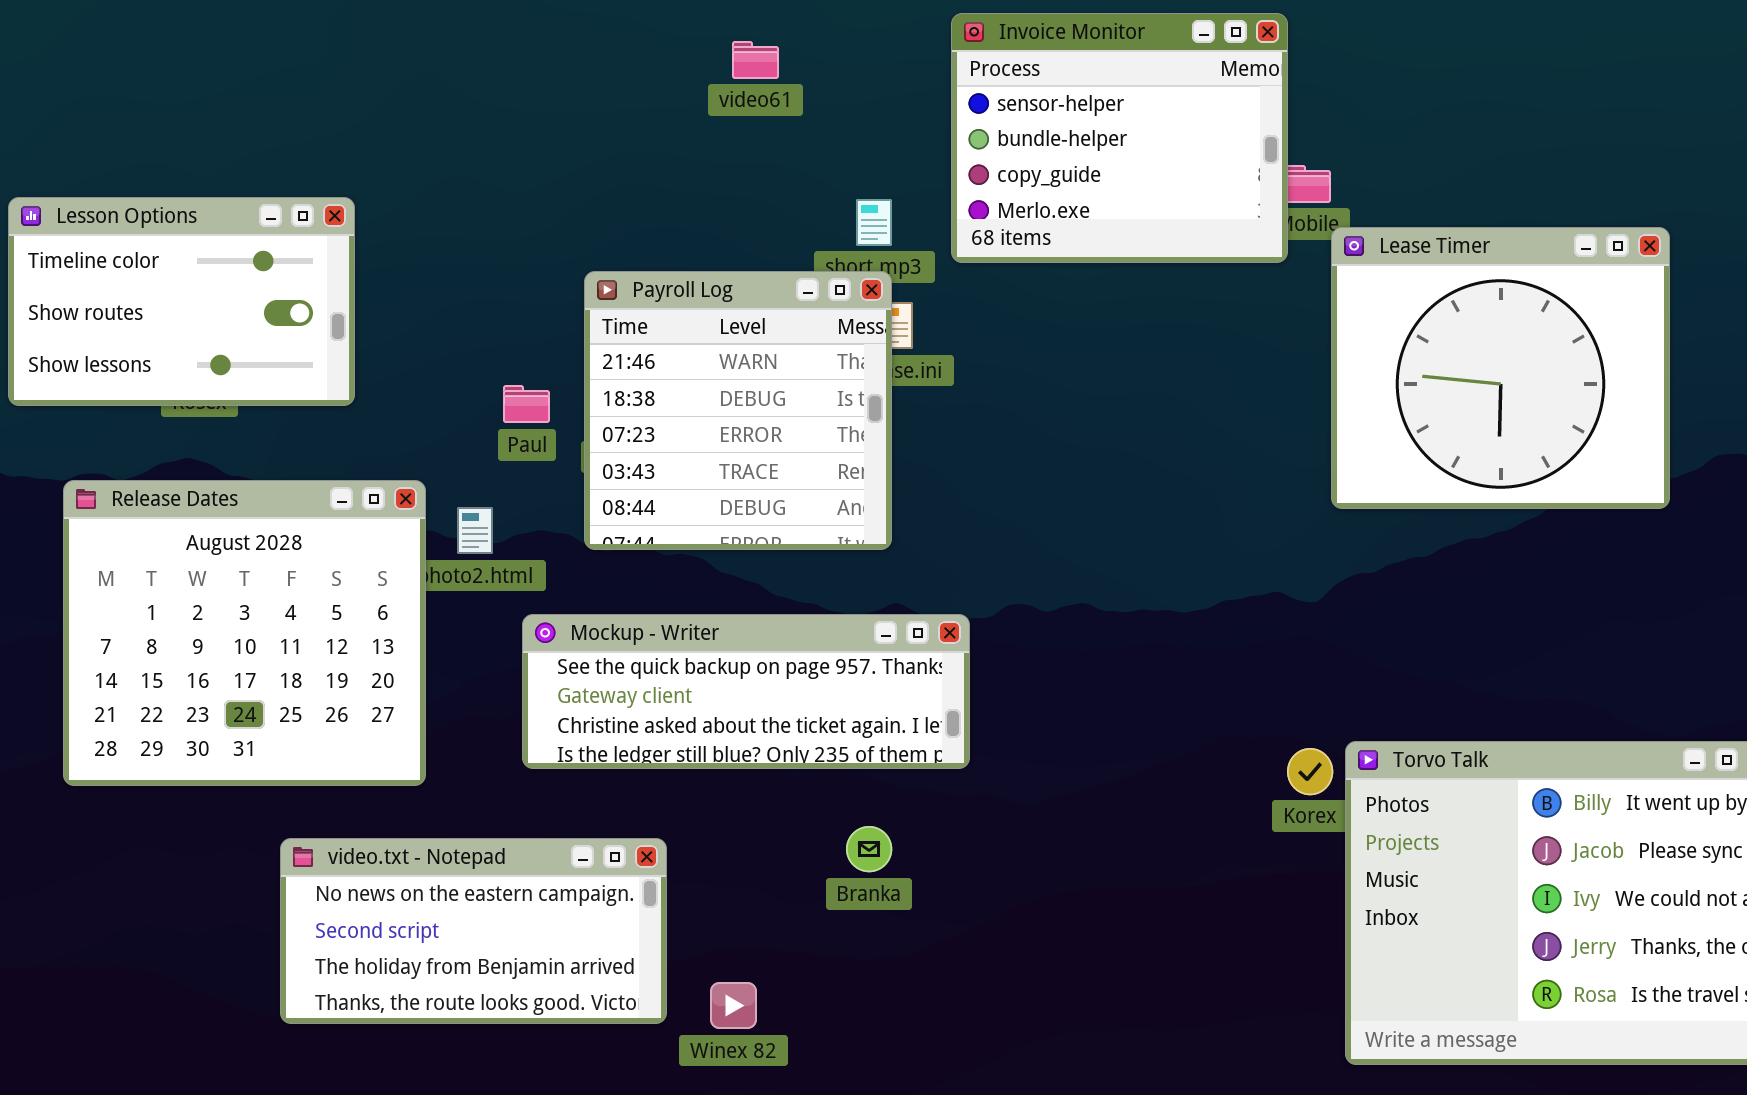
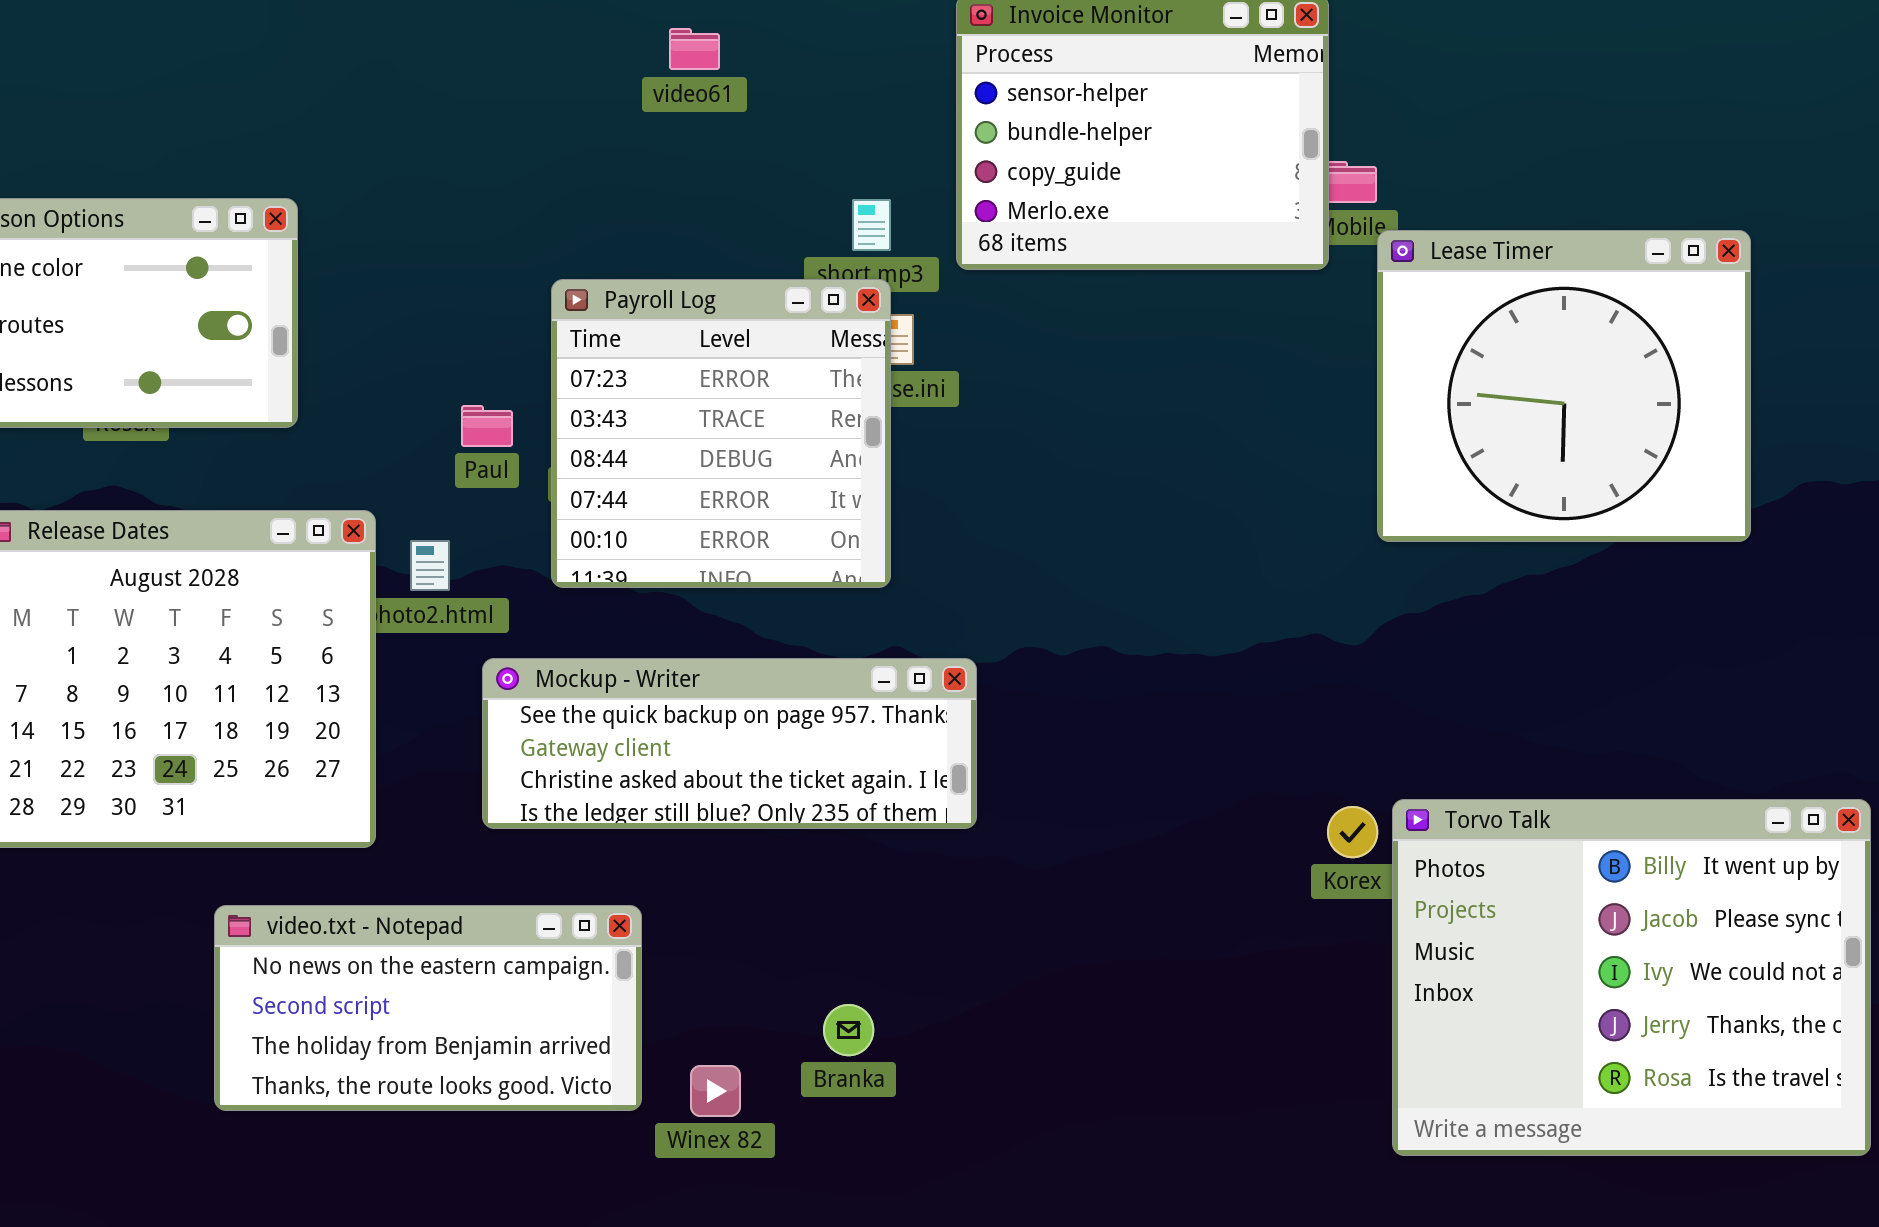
video61: [732,41,779,79] -> [669,28,720,70], moved
Payroll Log: [584,271,892,550] -> [551,279,891,588], scrolled down 2 rows
Branka: [846,826,892,872] -> [823,1004,874,1056], moved

